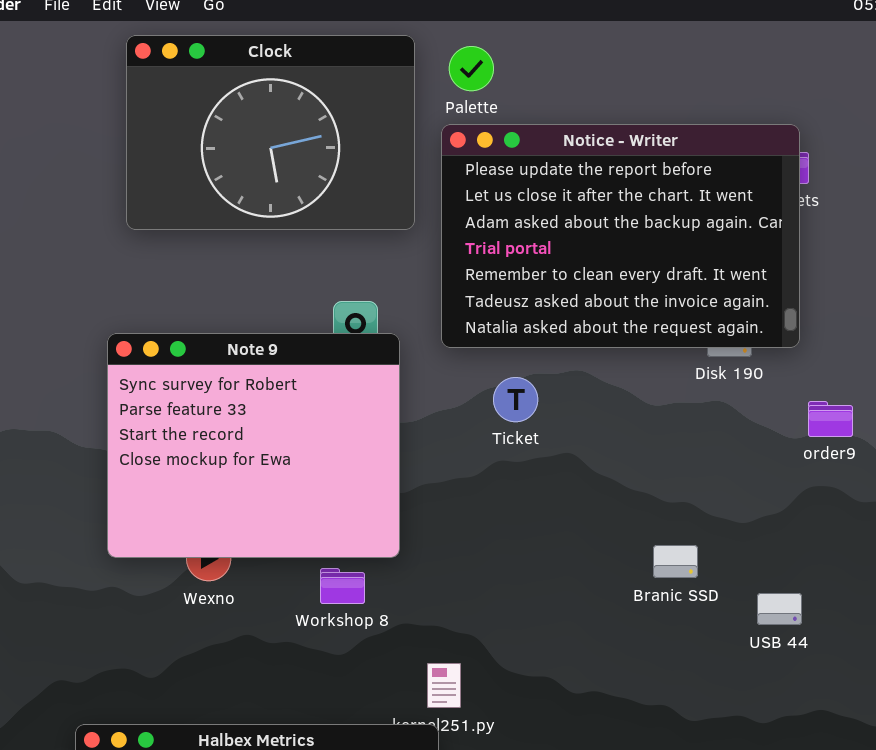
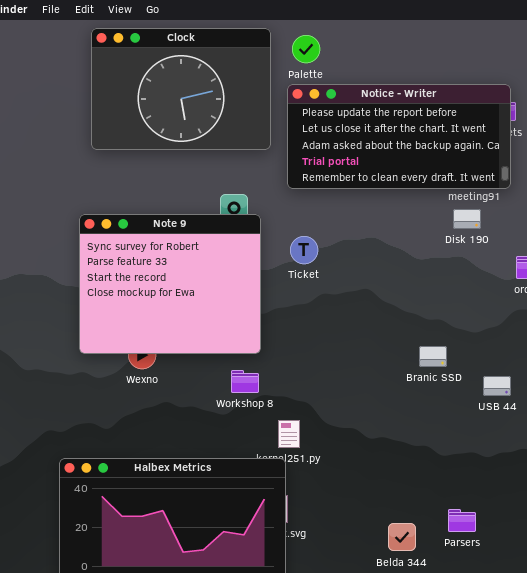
Notice - Writer: [441,124,800,348] -> [287,84,511,189], resized
Ticket: [493,377,538,422] -> [290,236,318,264], moved
Workshop 8: [320,568,365,604] -> [231,370,259,393], moved

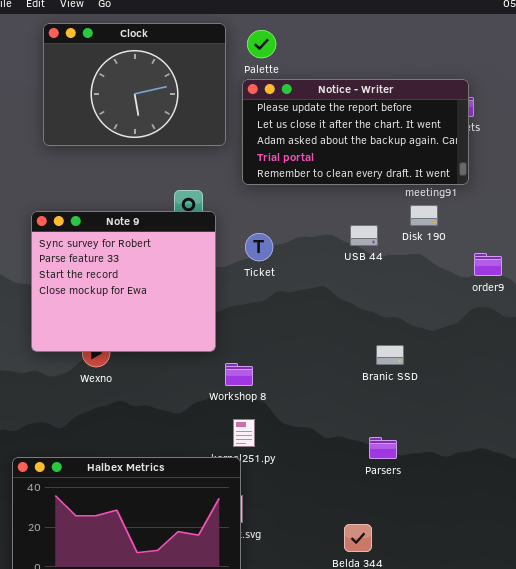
Workshop 8: [231,370,259,393] -> [225,363,253,386], moved
USB 44: [483,376,511,396] -> [350,225,378,246], moved
Parsers: [448,509,476,532] -> [369,437,397,459], moved

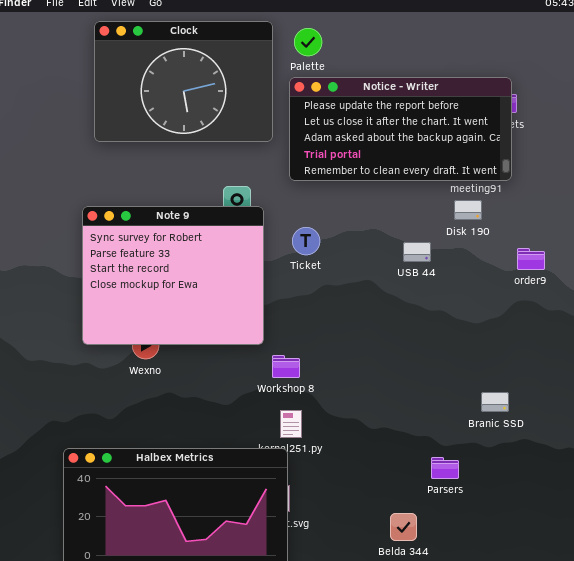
USB 44: [350,225,378,246] -> [403,242,431,262], moved
Branic SSD: [376,345,404,365] -> [481,392,509,412], moved
Parsers: [369,437,397,459] -> [431,457,459,479], moved

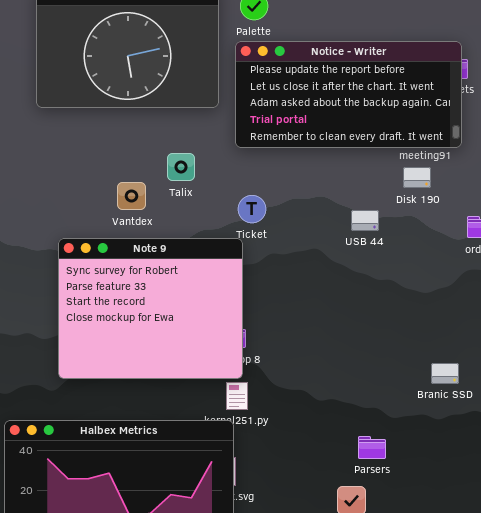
Note 9: [82,206,264,345] -> [58,238,243,379], moved
Parsers: [431,457,459,479] -> [358,436,386,459], moved

